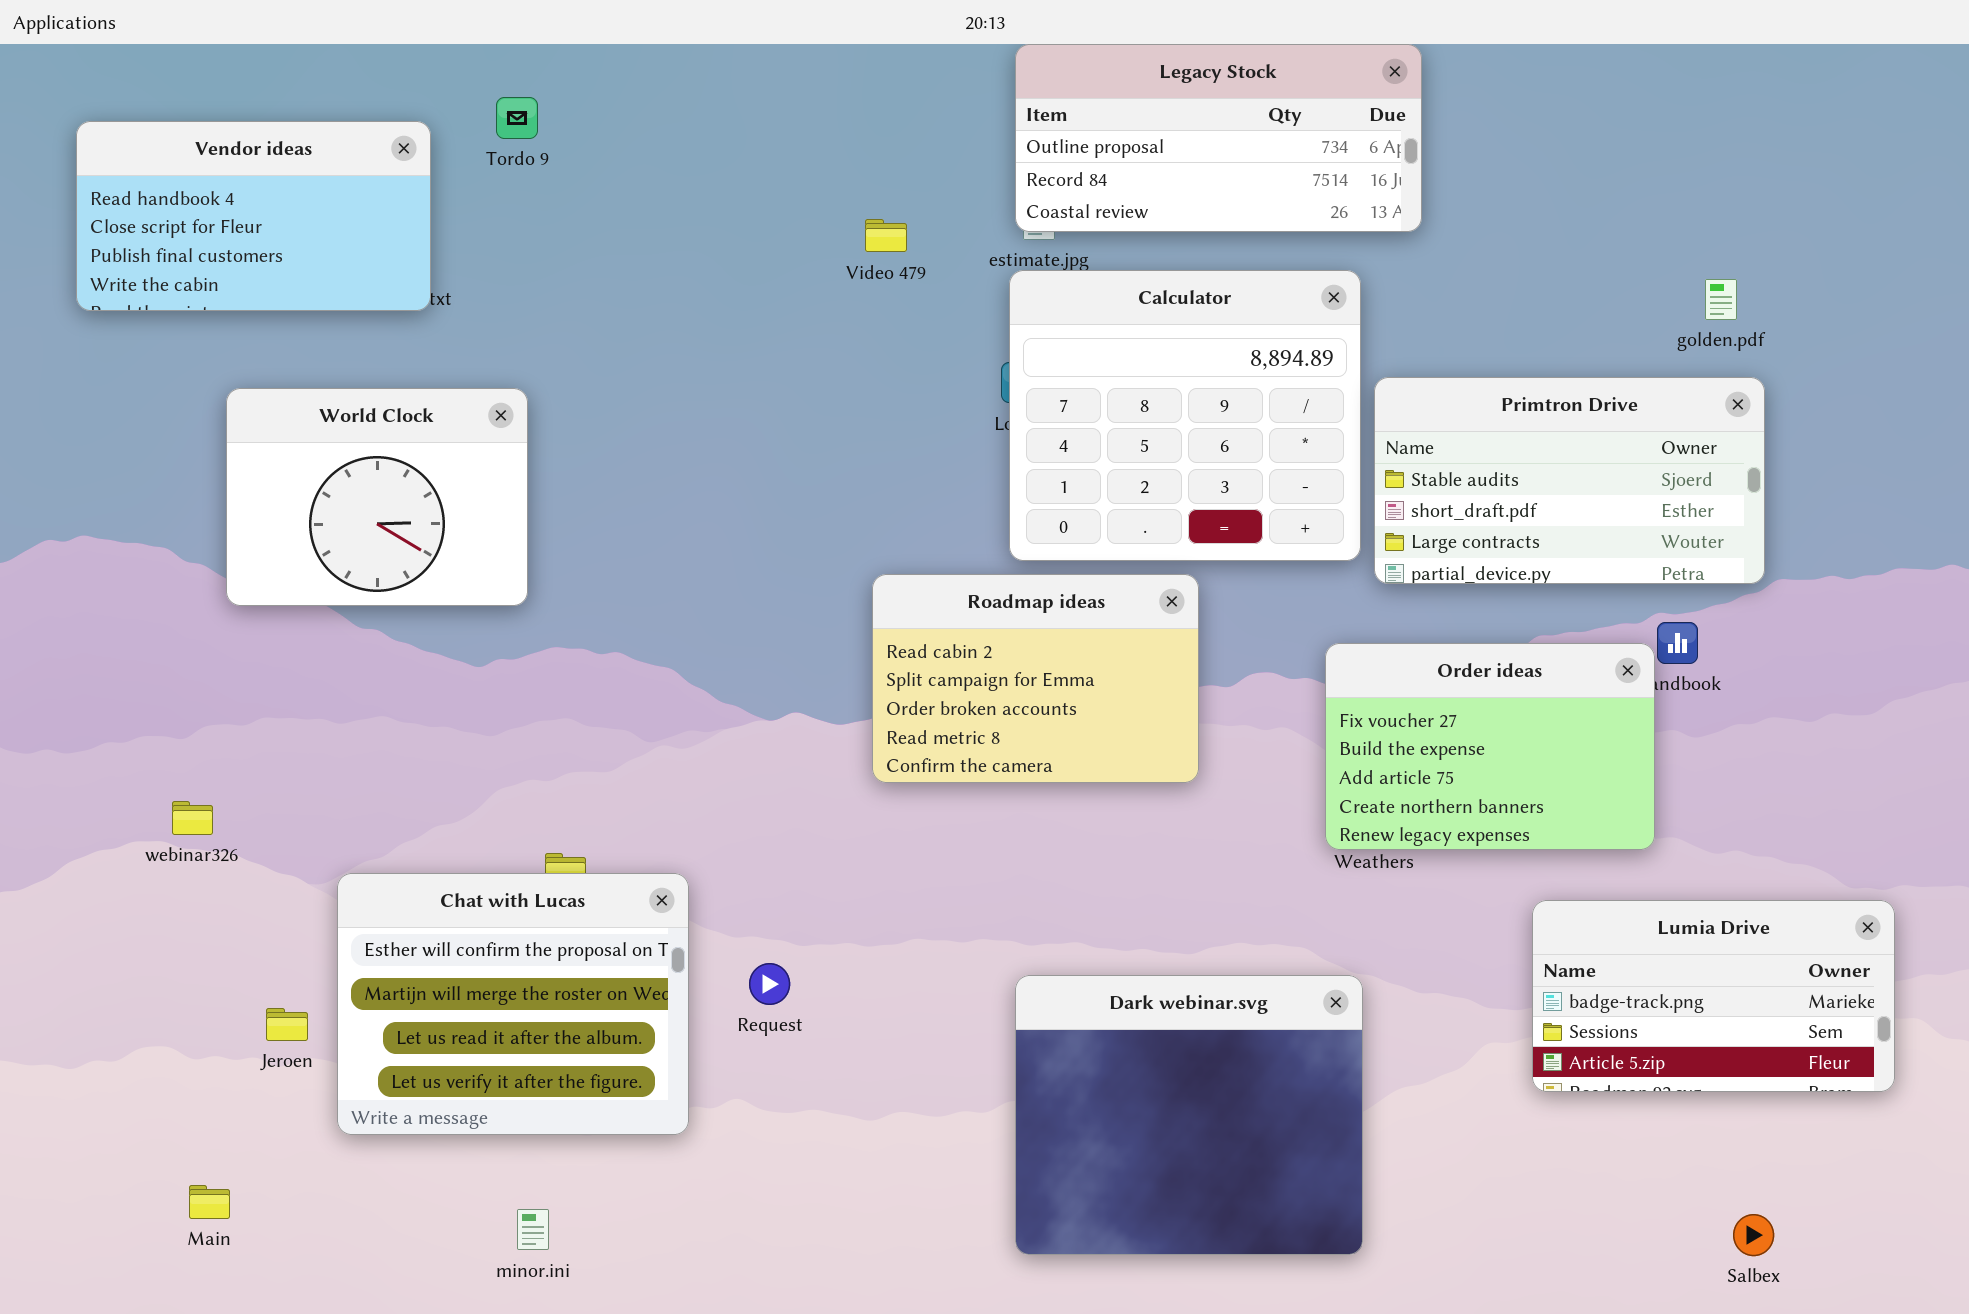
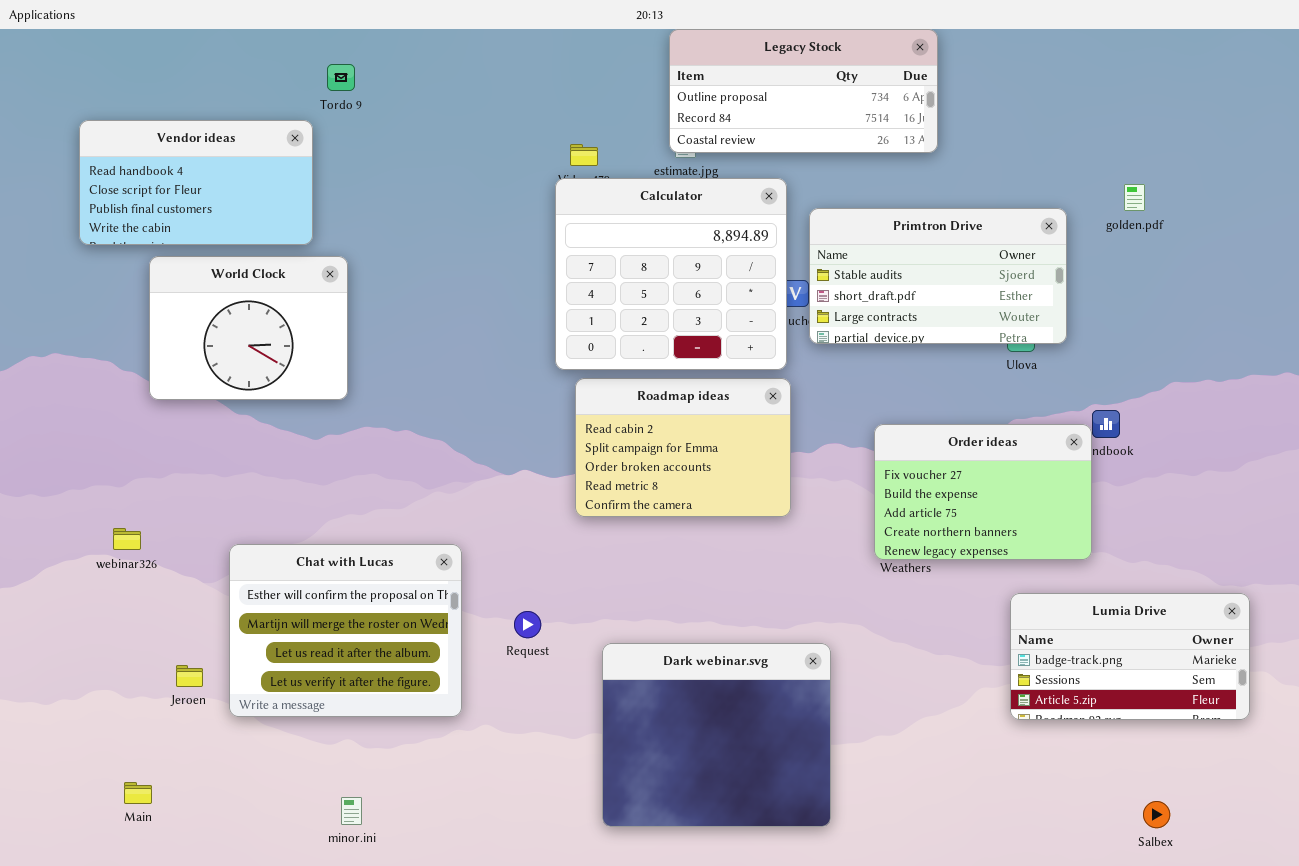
Vendor ideas: [76,121,431,311] -> [79,120,313,245], moved
Calculator: [1009,270,1361,561] -> [555,178,787,370], moved
Primtron Drive: [1374,377,1765,584] -> [809,208,1067,344], moved
Chat with Lucas: [337,873,689,1135] -> [229,544,462,717], moved
Request: [749,963,790,1005] -> [514,611,541,638], moved
Dark webinar.svg: [1015,975,1363,1255] -> [602,643,831,827], moved

